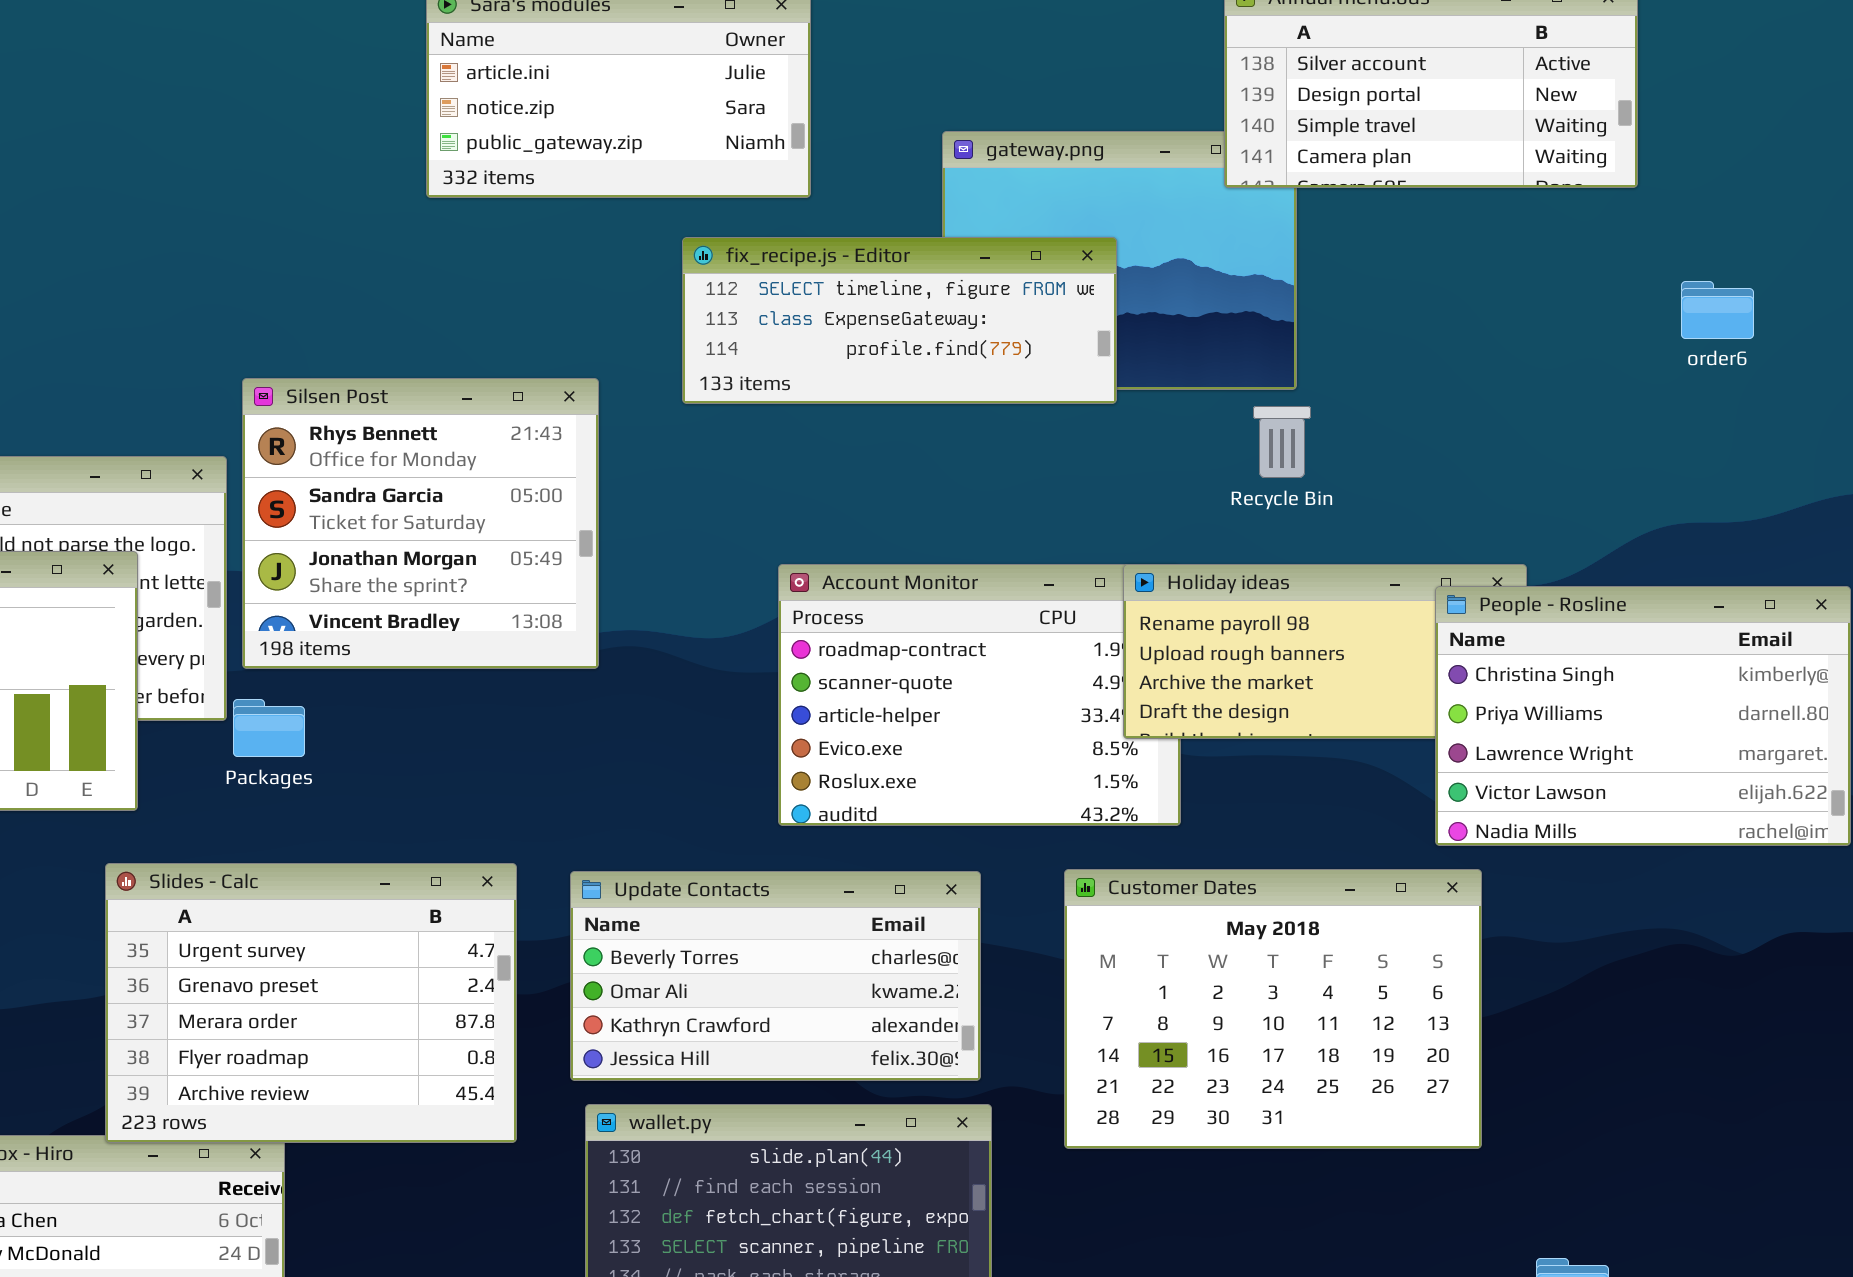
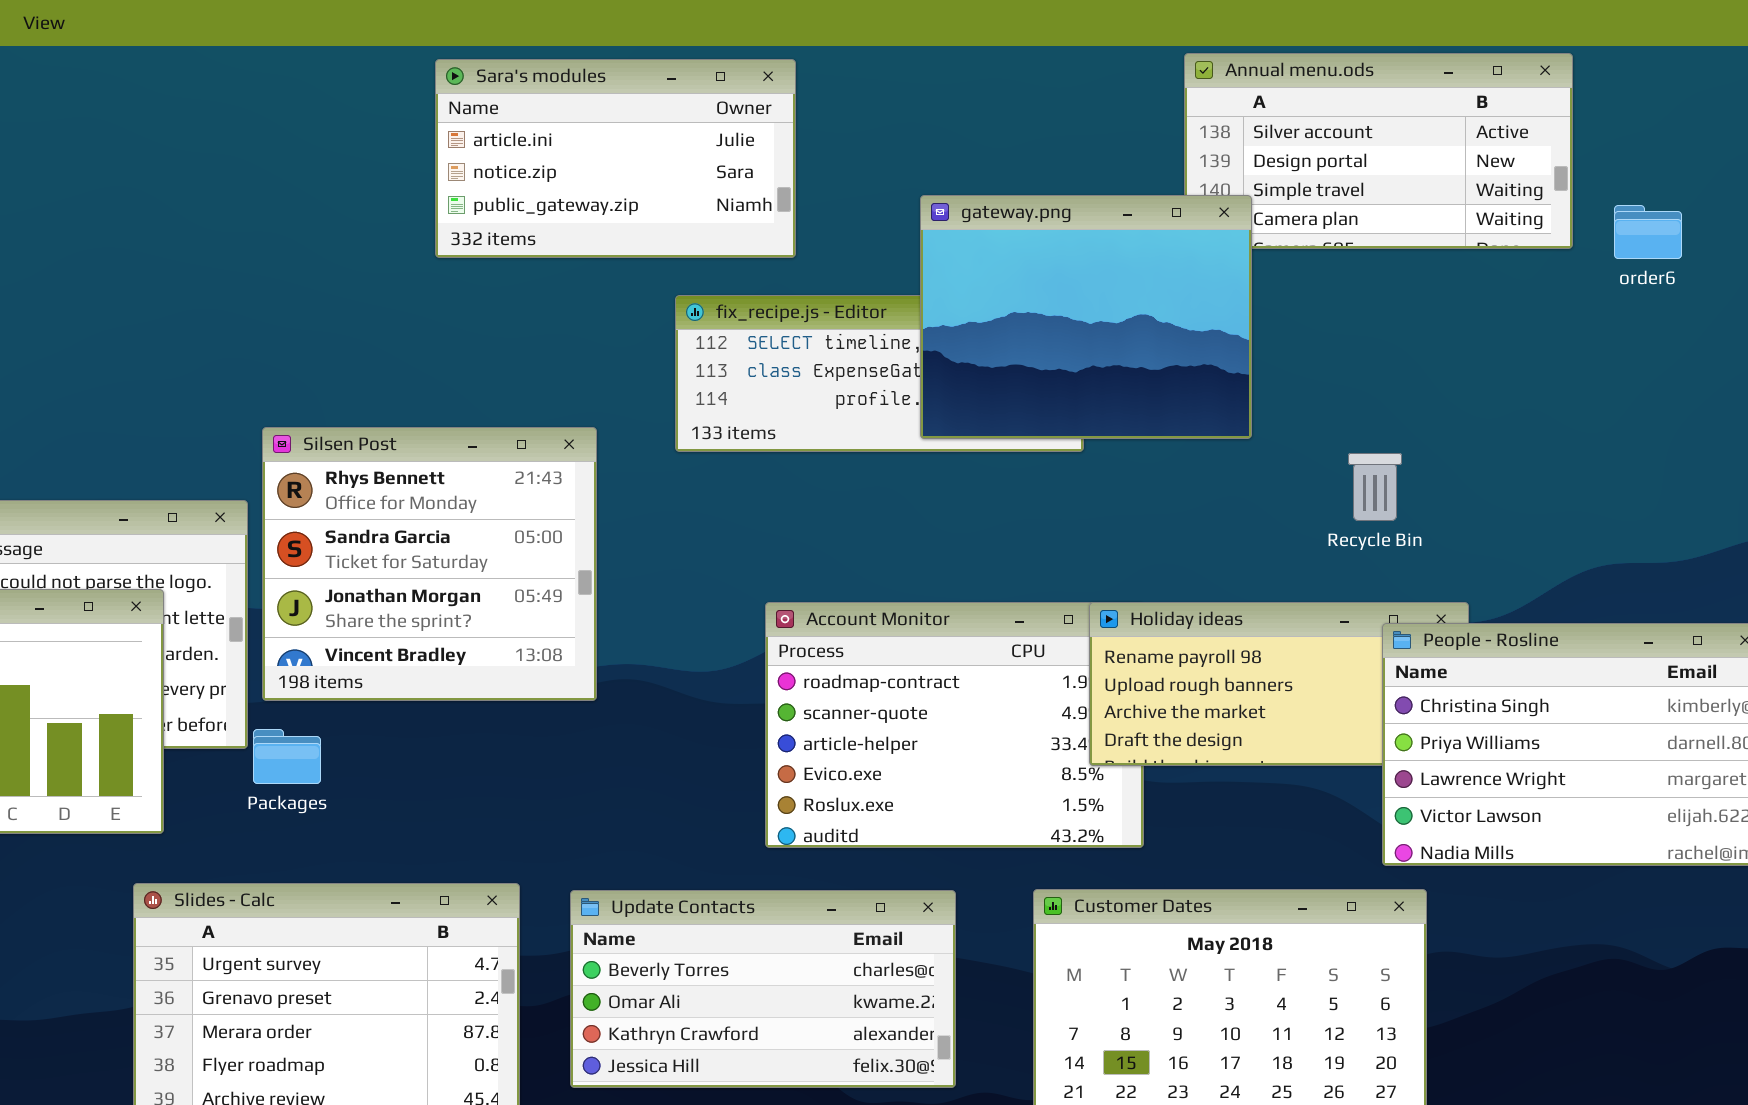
gateway.png: [942,131,1297,390] -> [920,195,1252,439], raised
order6: [1681,281,1754,339] -> [1614,205,1682,259], moved
Recycle Bin: [1253,406,1311,478] -> [1348,453,1402,521], moved

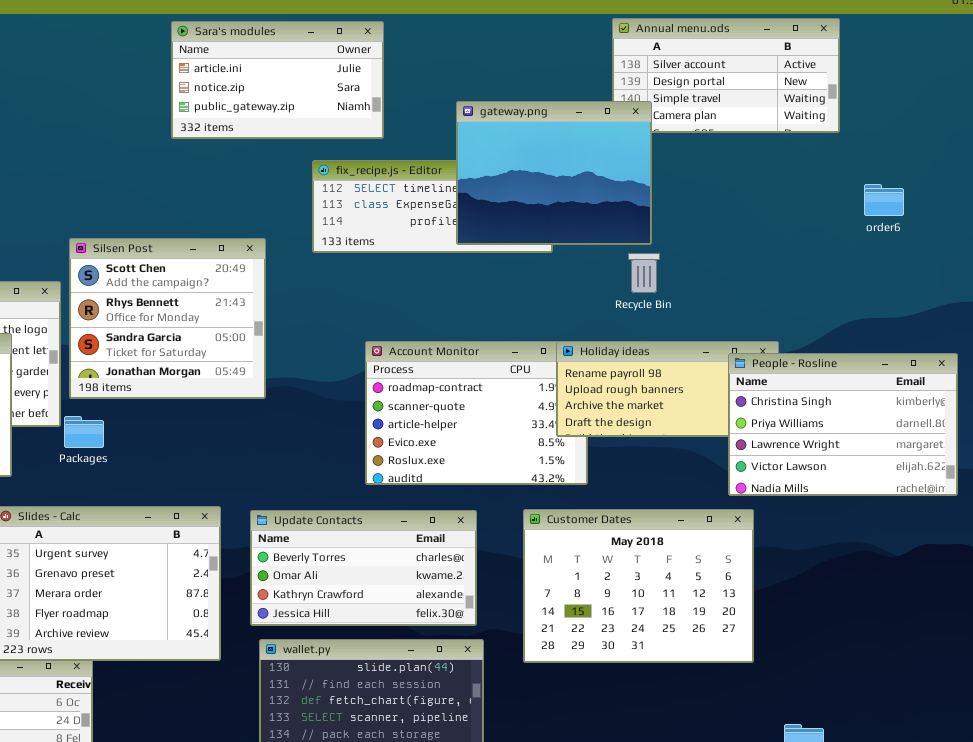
order6: [1614,205,1682,259] -> [864,184,904,216], moved
Silsen Post: [262,427,597,701] -> [69,238,266,399], scrolled up 1 row
Recycle Bin: [1348,453,1402,521] -> [628,253,660,293], moved

